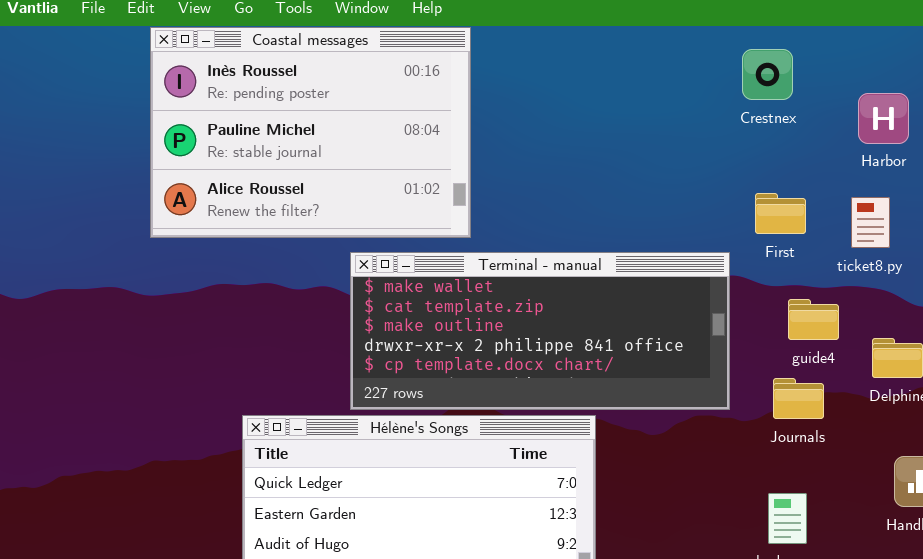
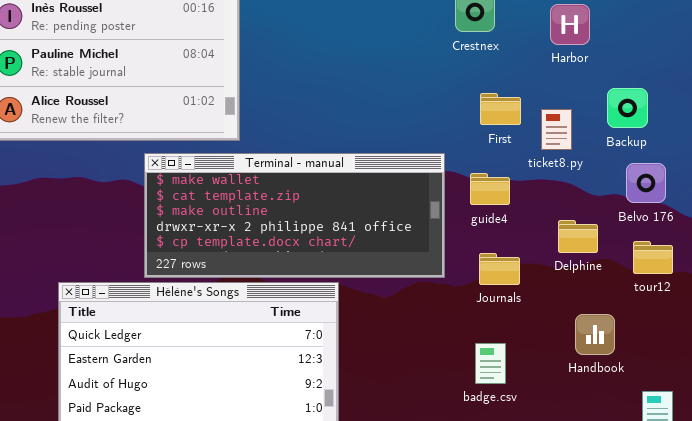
Harbor: [858,93,909,144] -> [550,4,590,45], moved
First: [755,193,806,234] -> [480,93,521,125], moved
guide4: [788,299,839,340] -> [470,173,510,205], moved

